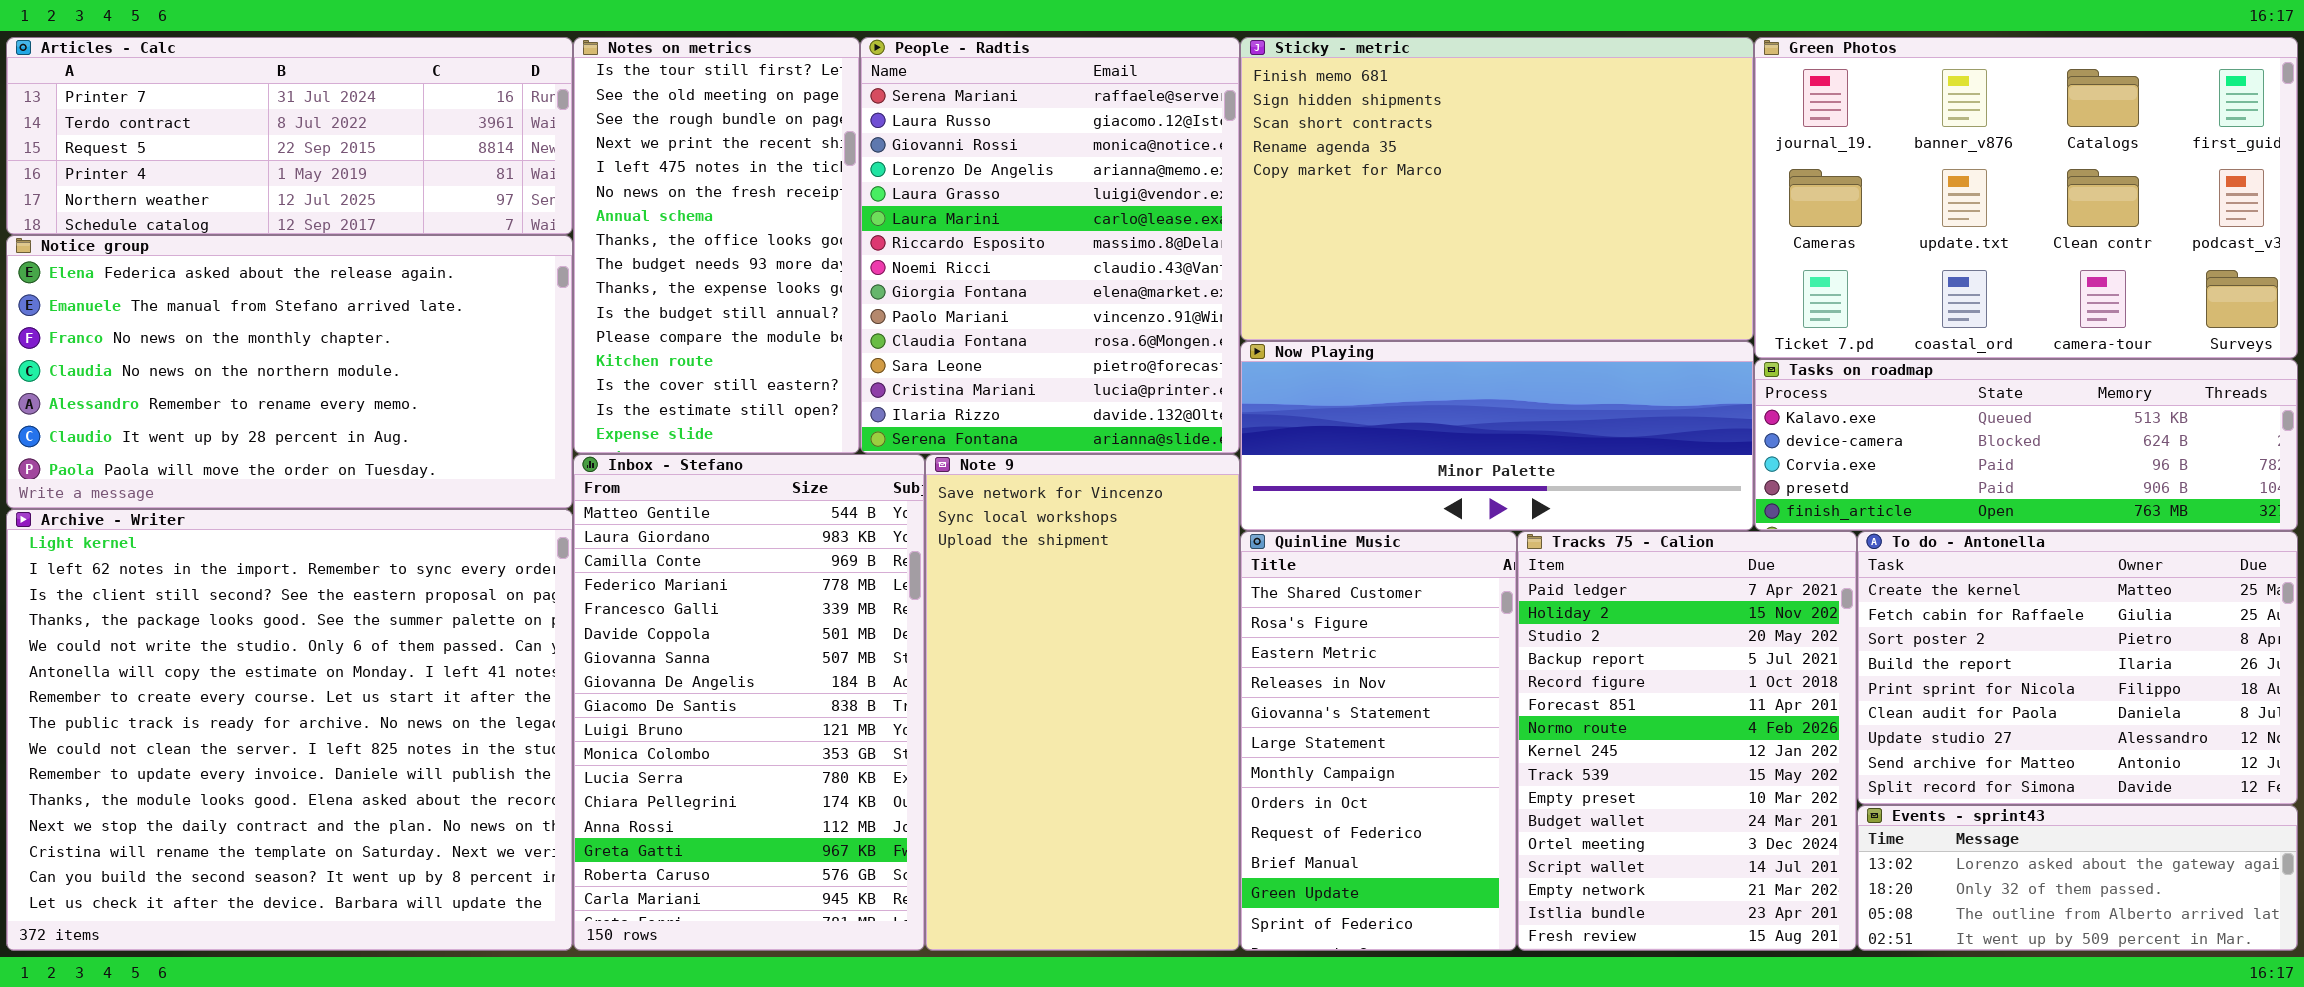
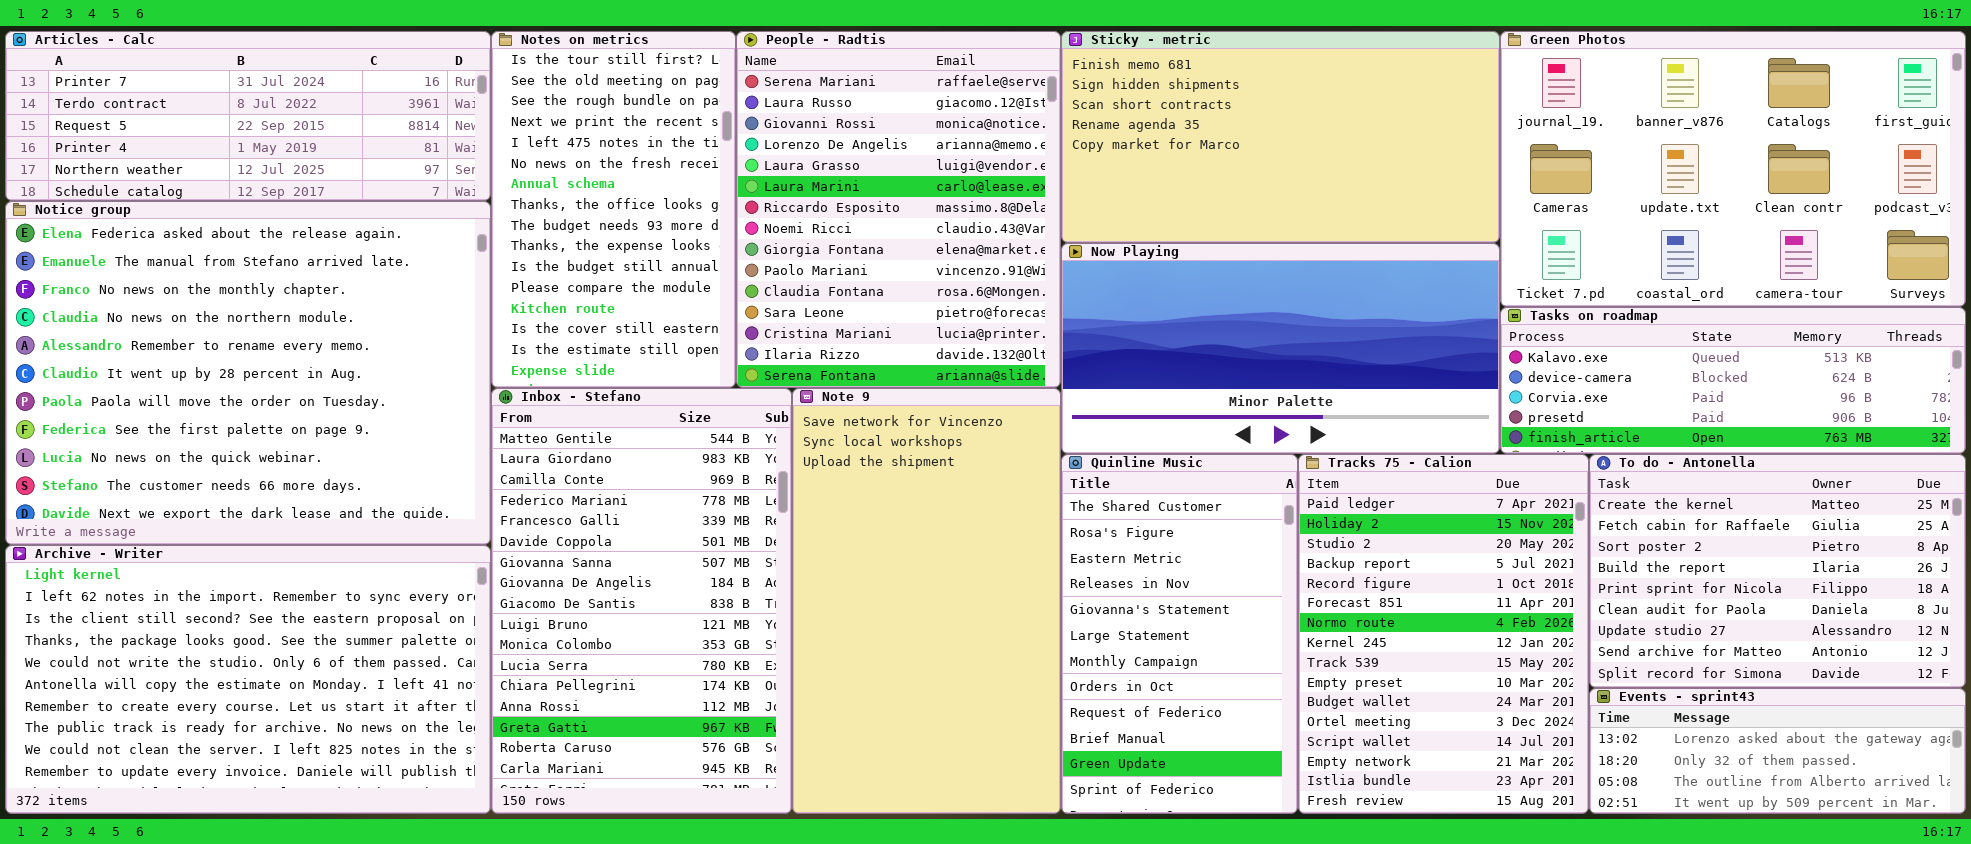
Sticky - metric: [1240,37,1754,341] -> [1061,31,1500,243], resized
Notice group: [6,235,573,509] -> [5,201,491,545], resized
Now Playing: [1240,341,1754,531] -> [1061,243,1500,454], resized
Archive - Writer: [6,509,573,951] -> [5,545,491,814], resized

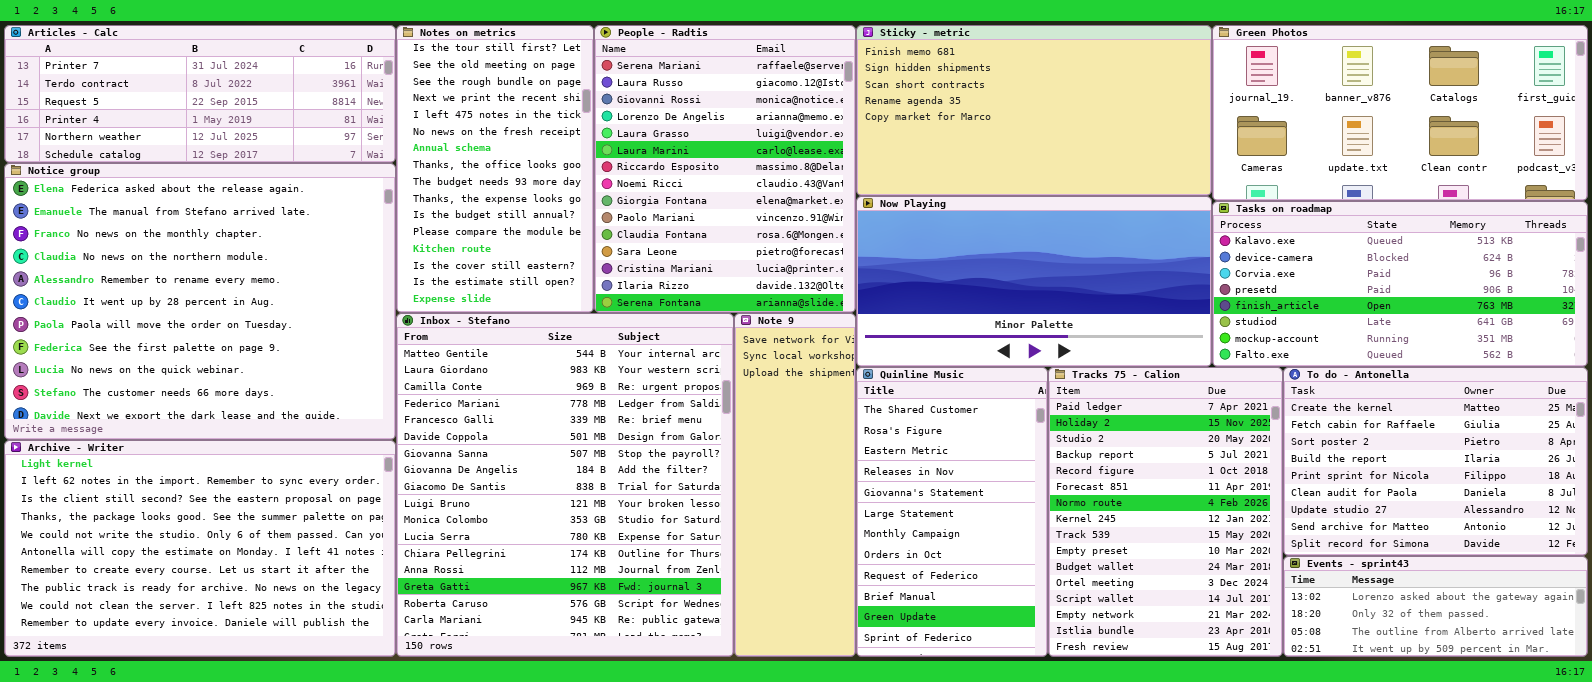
Green Photos: [1500,31,1966,307] -> [1212,25,1588,201], resized
Tasks on roadmap: [1500,307,1966,454] -> [1212,201,1588,367], resized
Inbox - Stefano: [491,388,792,814] -> [396,313,734,657], resized
Note 9: [792,388,1061,814] -> [734,313,856,657], resized

